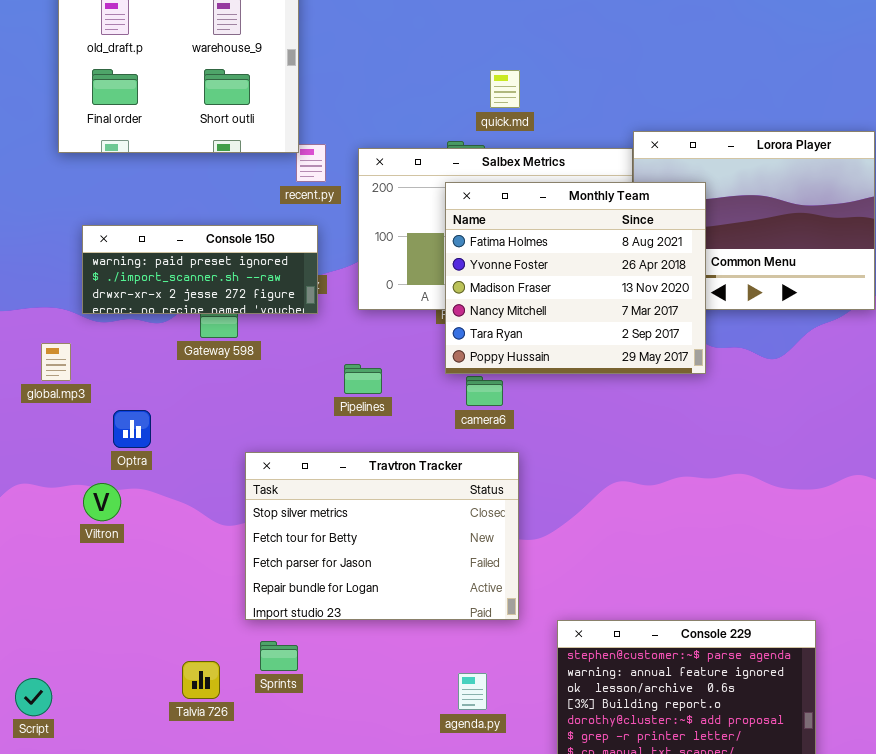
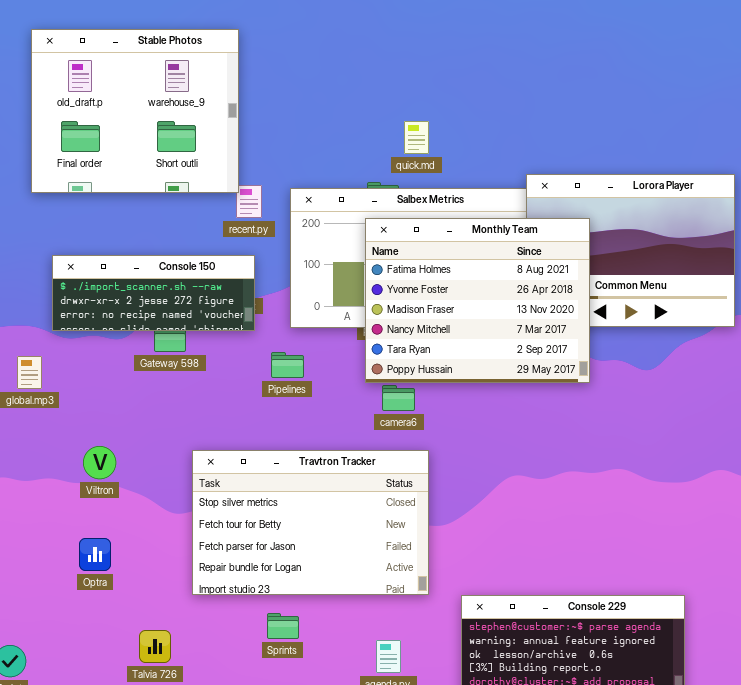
Console 150: [82,225,318,314] -> [52,255,255,331], scrolled down 1 row
Pipelines: [344,364,382,394] -> [271,352,304,378], moved
Optra: [113,410,151,448] -> [79,538,111,571], moved
Viltron: [83,483,121,521] -> [83,446,116,479], moved
Sprints: [260,641,298,671] -> [267,613,299,639], moved

